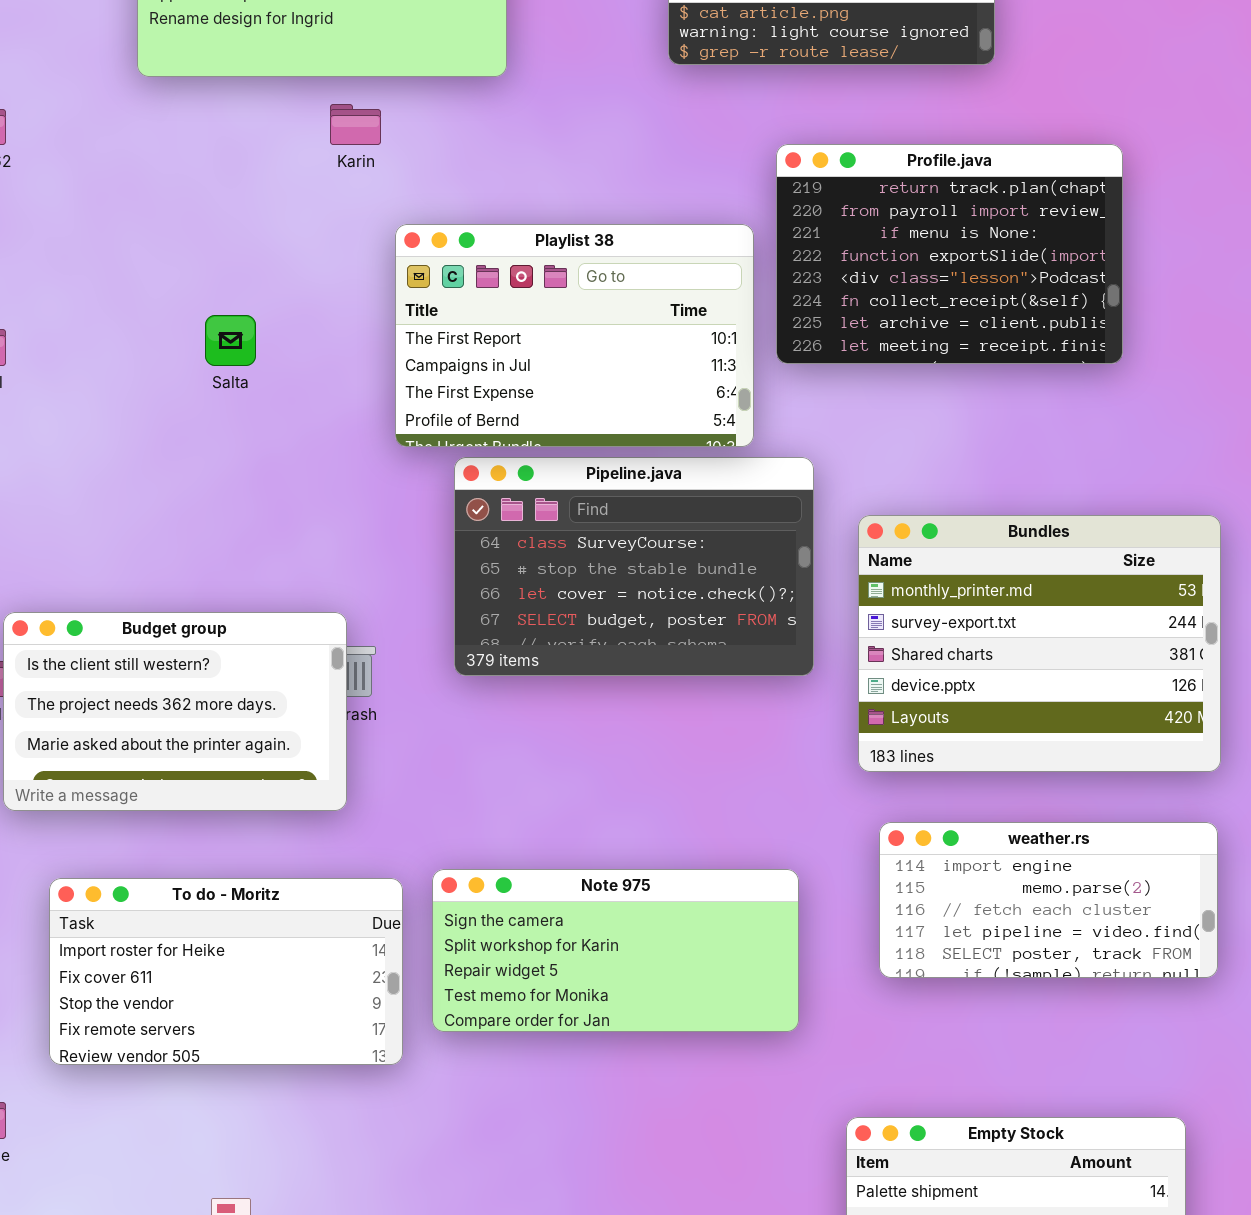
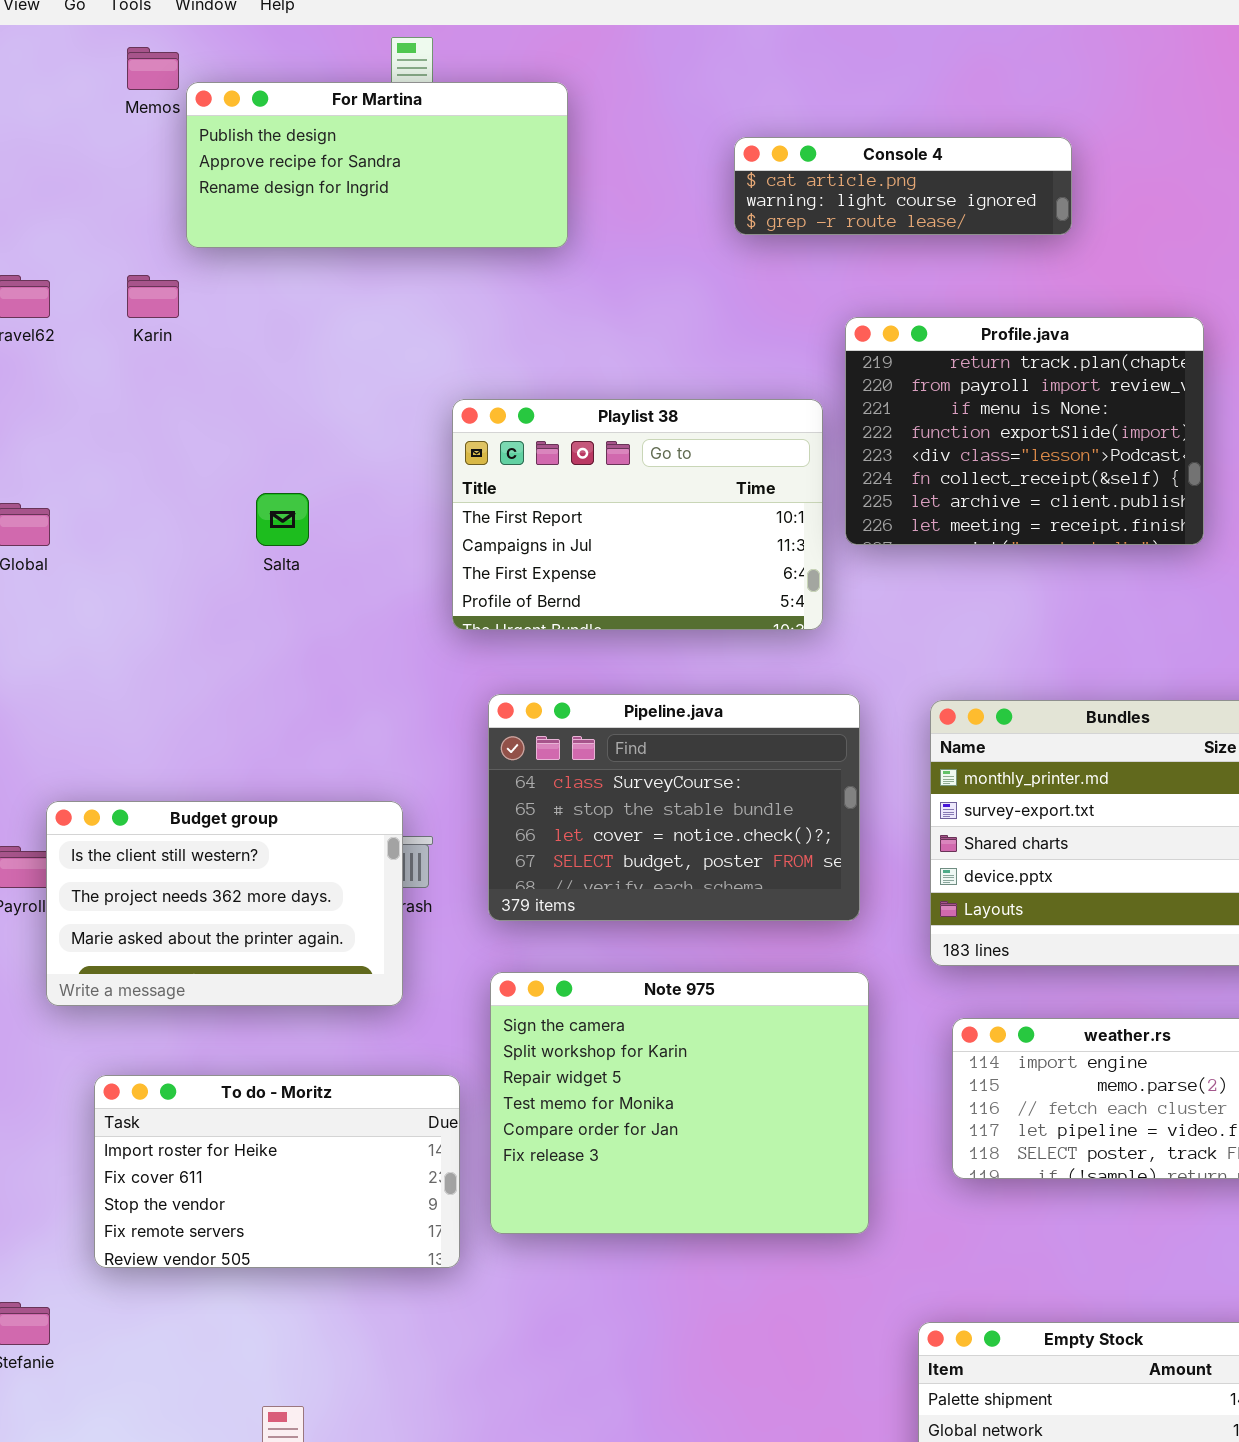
Karin: [330,104,381,145] -> [127,275,179,318], moved
Pipeline.java: [454,457,814,676] -> [488,694,860,921], moved
Note 975: [432,869,799,1032] -> [490,972,869,1234], resized

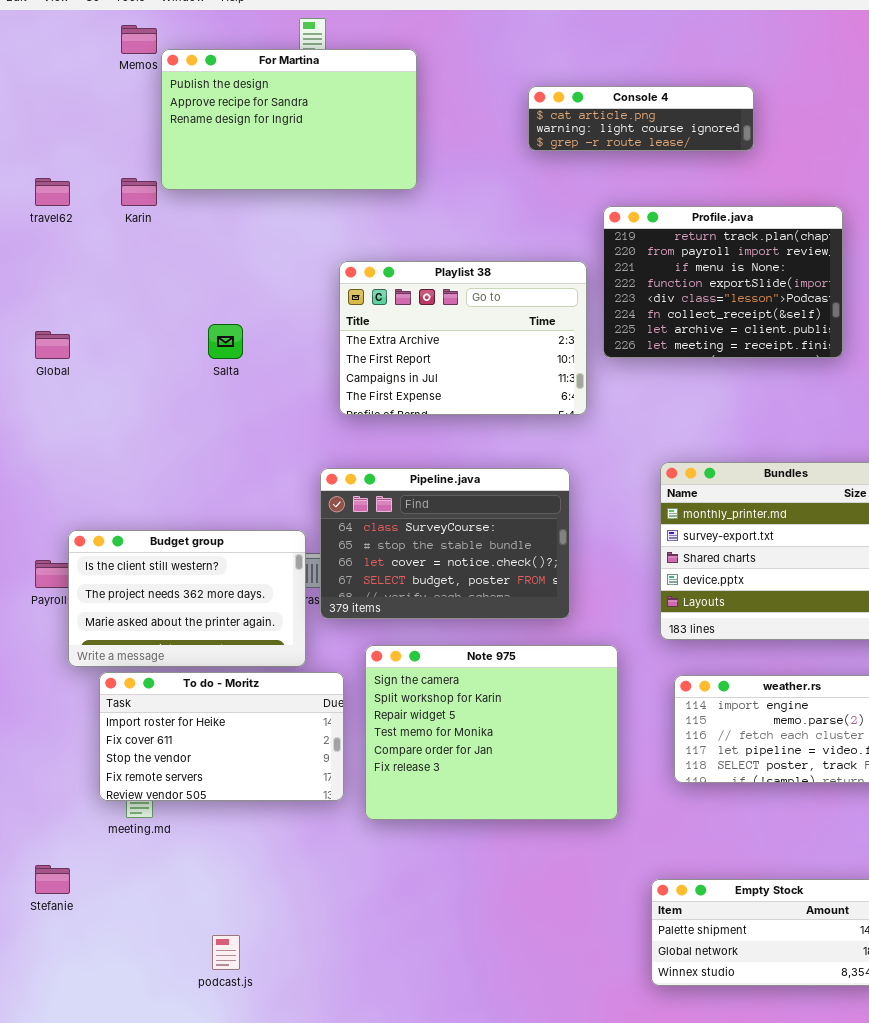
For Martina: [186,82,568,248] -> [161,49,417,190], resized
Playlist 38: [452,399,823,630] -> [339,261,587,415], scrolled up 1 row
Pipeline.java: [488,694,860,921] -> [320,468,570,619], moved
To do - Moritz: [94,1075,460,1268] -> [99,672,344,801], moved

